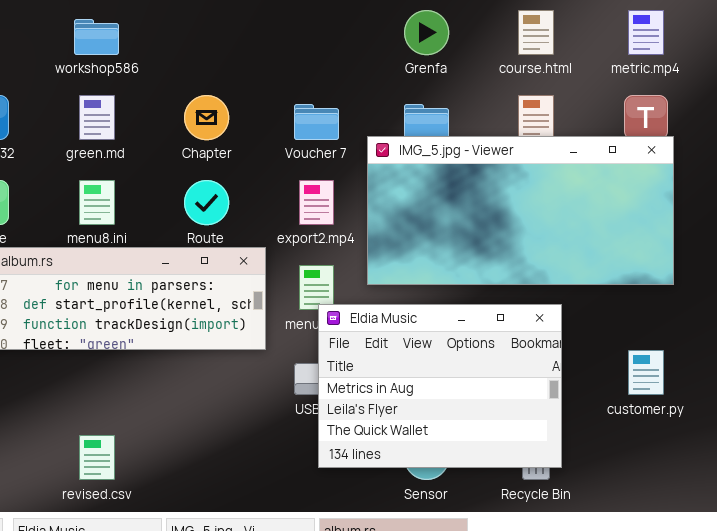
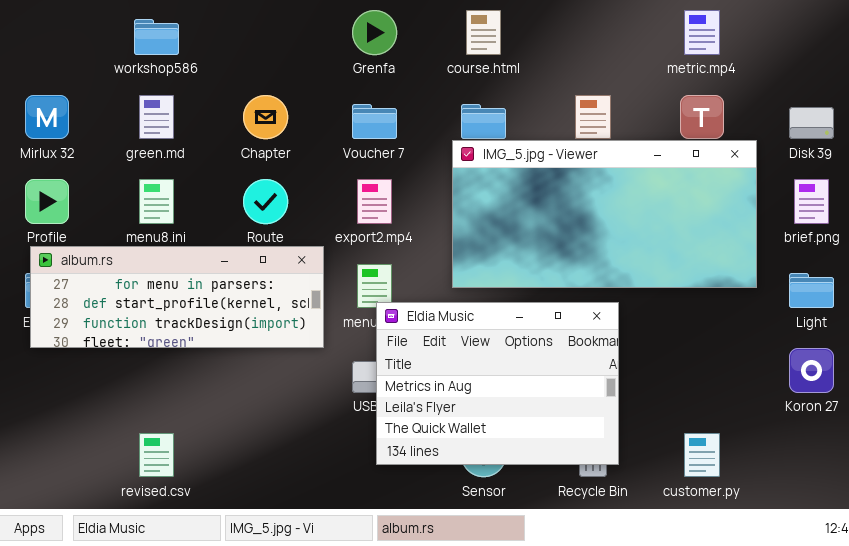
Grenfa: [404,10,449,55] -> [352,10,397,55], moved
course.html: [518,10,554,55] -> [466,10,501,55], moved
IMG_5.jpg - Viewer: [367,136,674,285] -> [452,140,757,288], moved
customer.py: [628,350,664,395] -> [684,433,720,477], moved

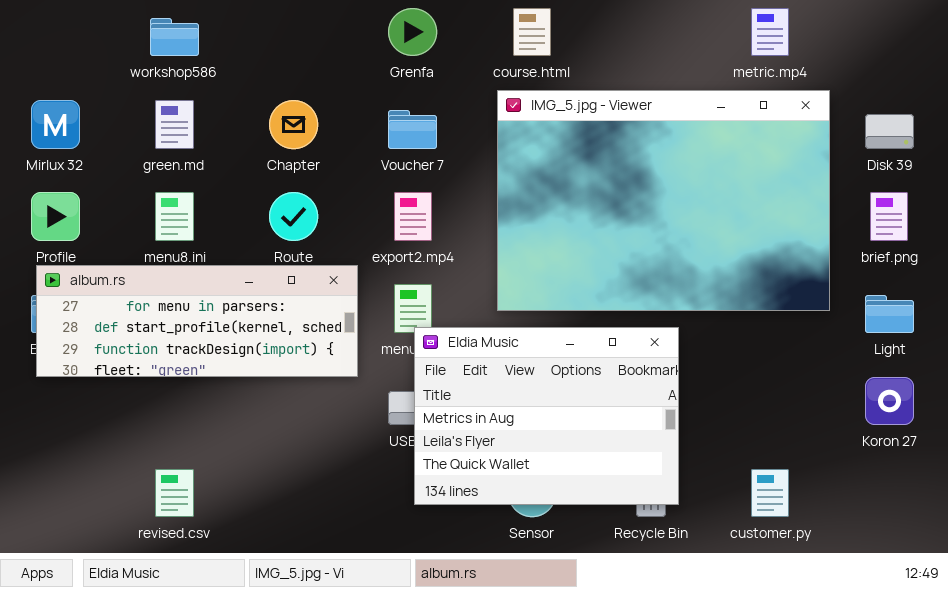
IMG_5.jpg - Viewer: [452,140,757,288] -> [497,90,830,311], resized

